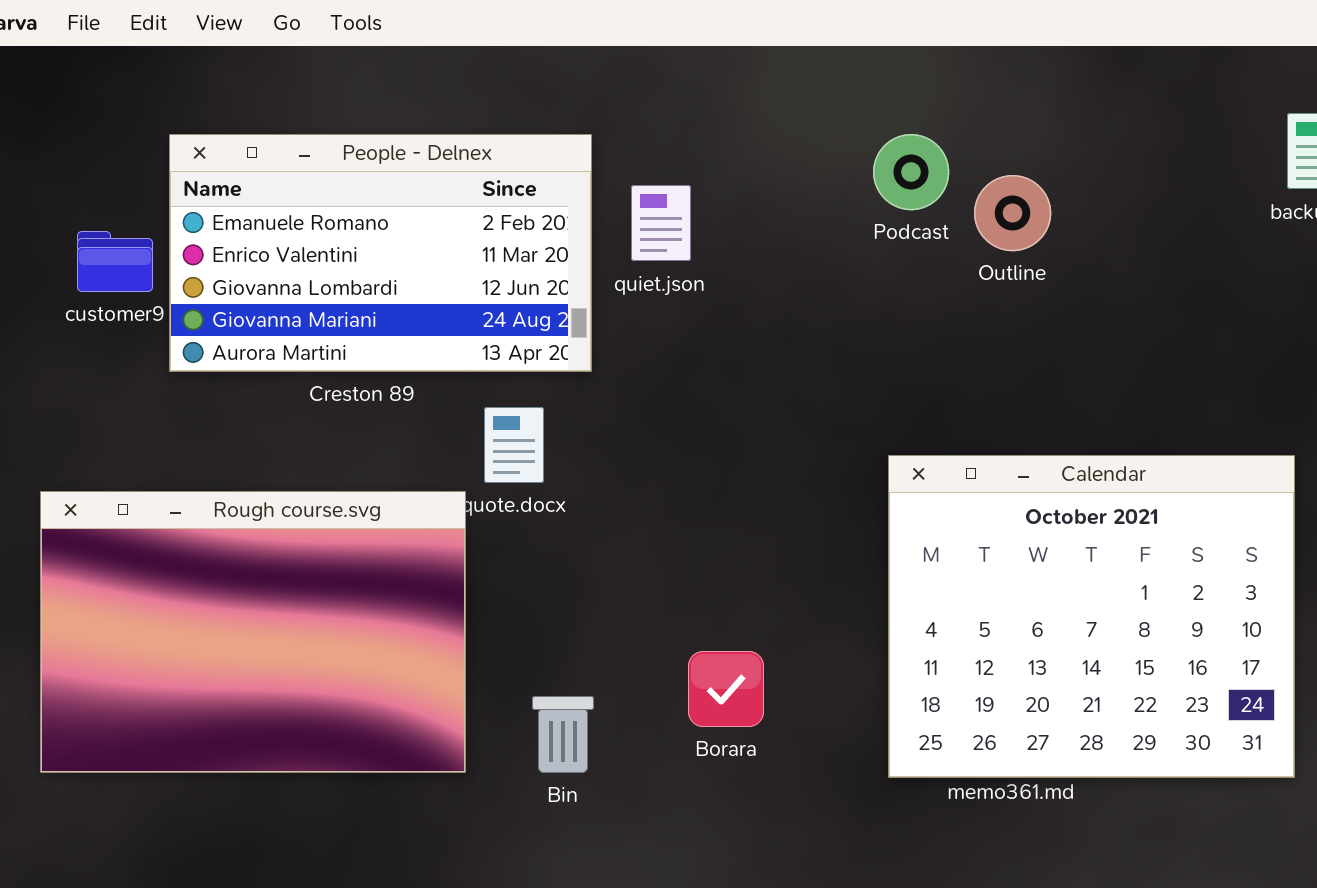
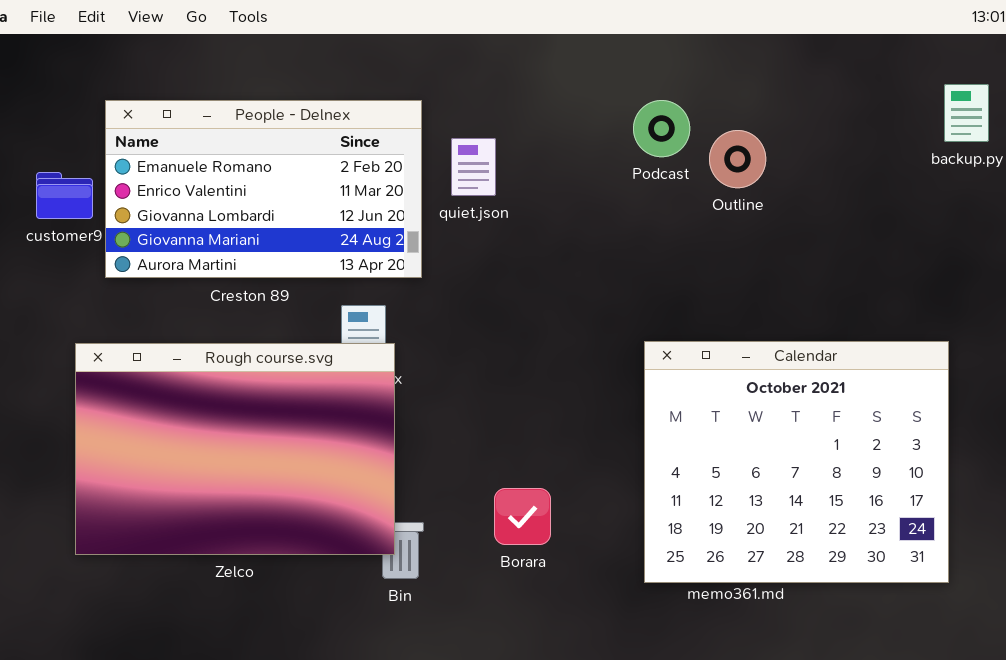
Rough course.svg: [40,491,466,773] -> [75,343,395,555], moved

